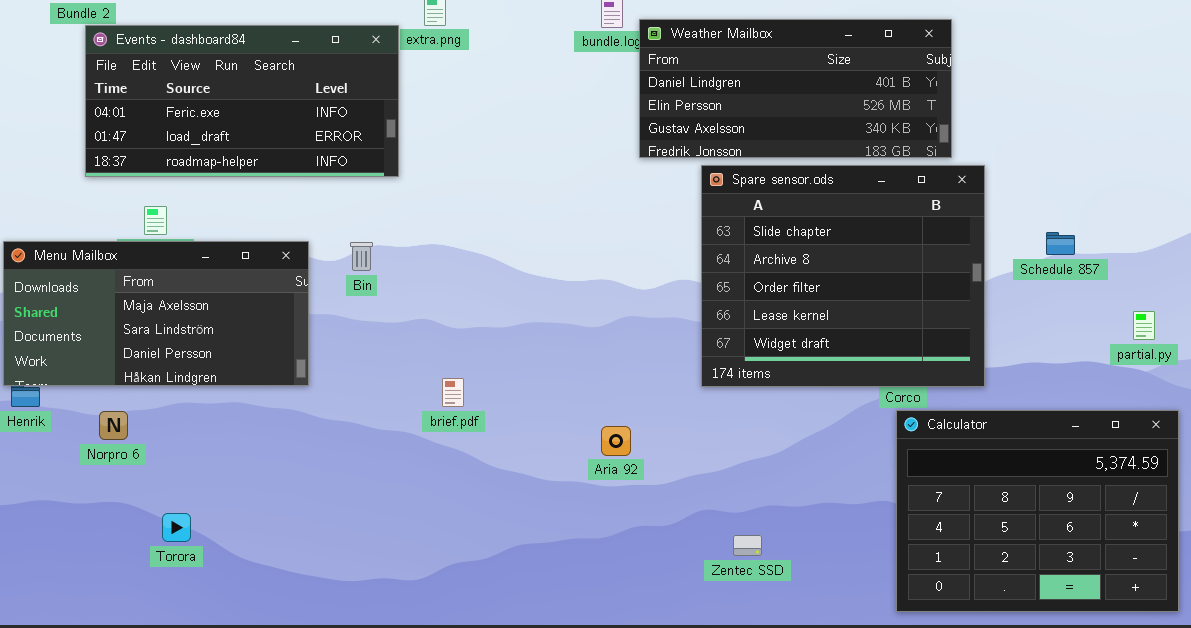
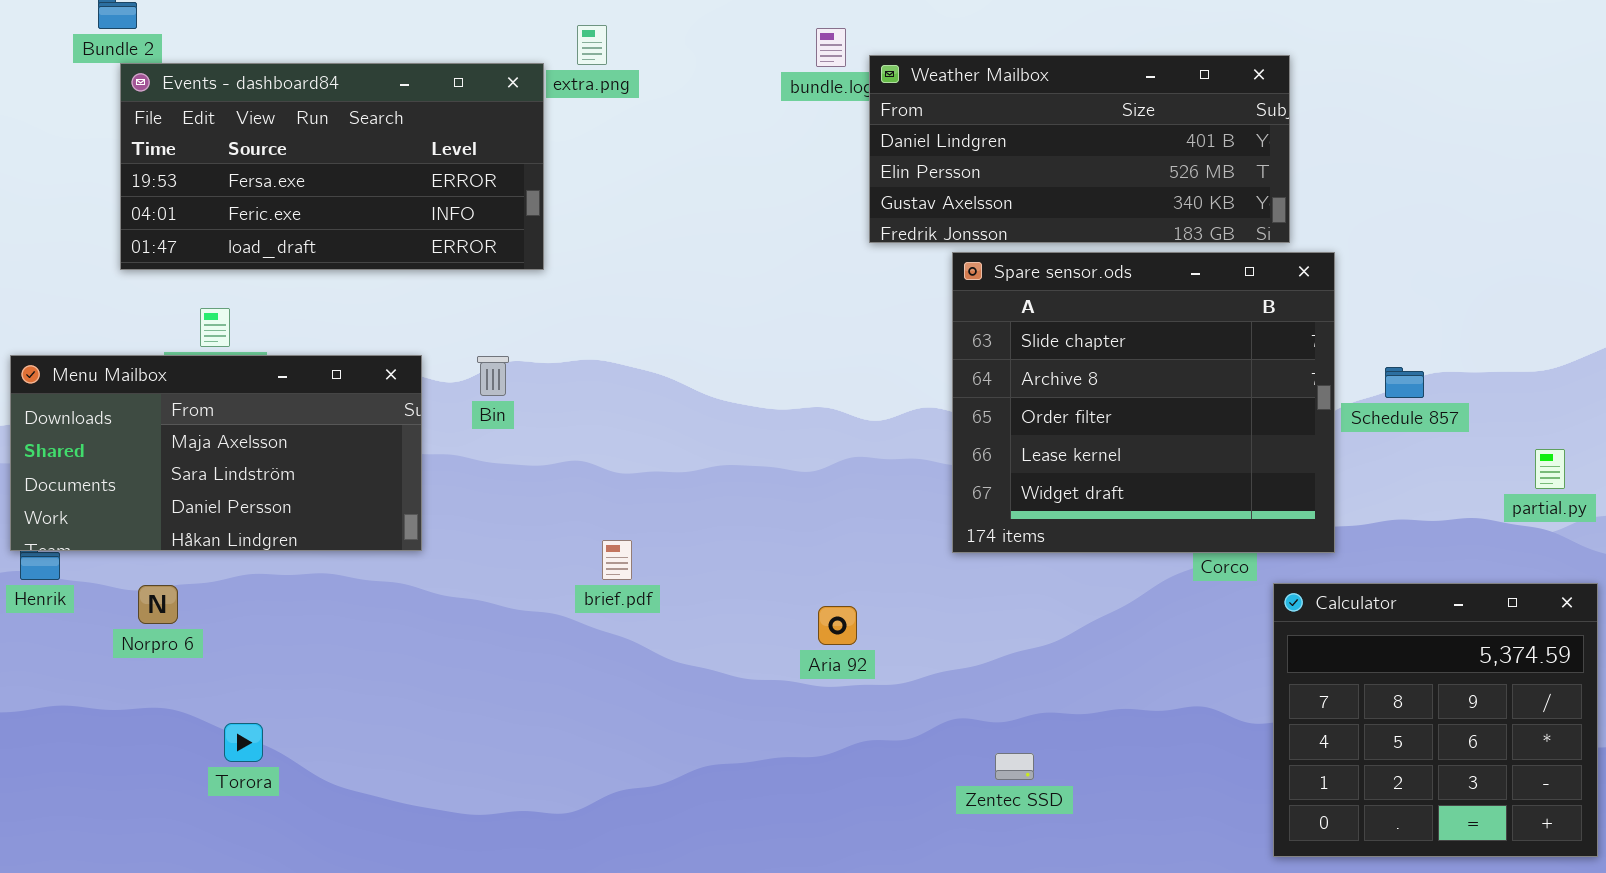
Events - dashboard84: [85,25,399,177] -> [120,63,544,270], scrolled up 1 row
Schedule 857: [1046,232,1075,255] -> [1385,367,1424,398], moved
Calculator: [896,410,1179,612] -> [1273,583,1598,857], resized

